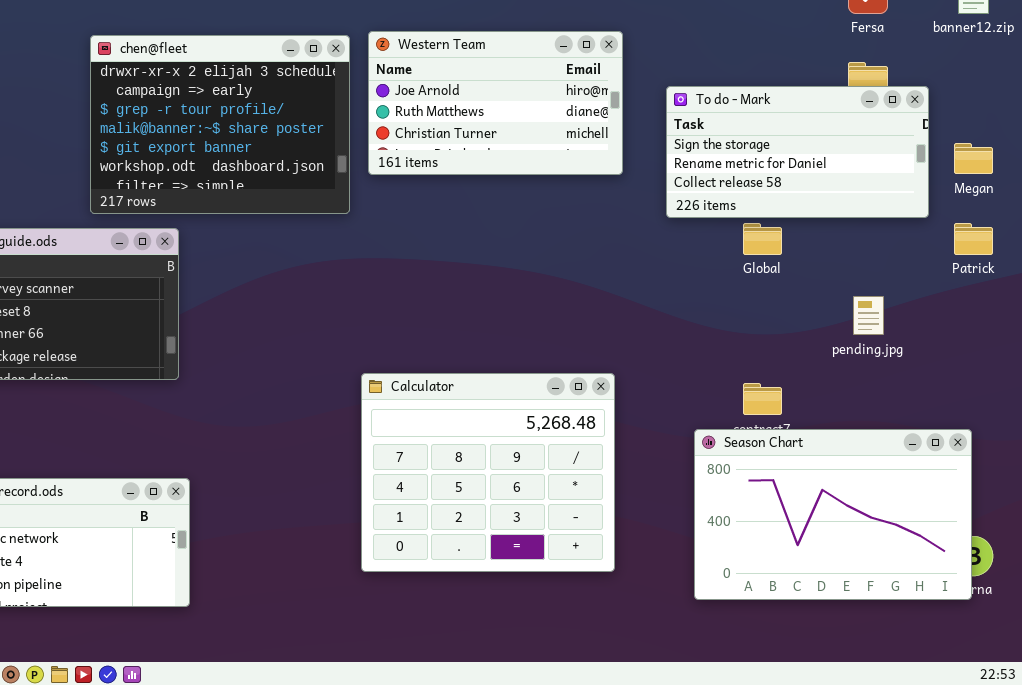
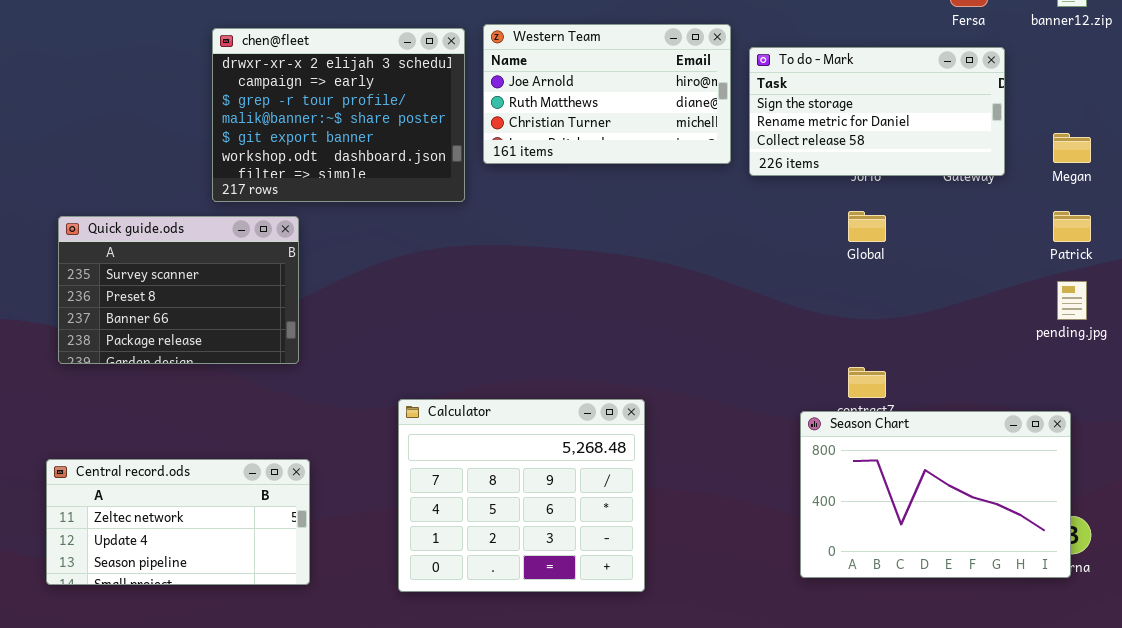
To do - Mark: [666,86,929,218] -> [749,47,1005,176], moved
pending.jpg: [853,296,884,335] -> [1057,281,1087,320], moved
Calculator: [361,373,615,572] -> [398,399,645,592], moved

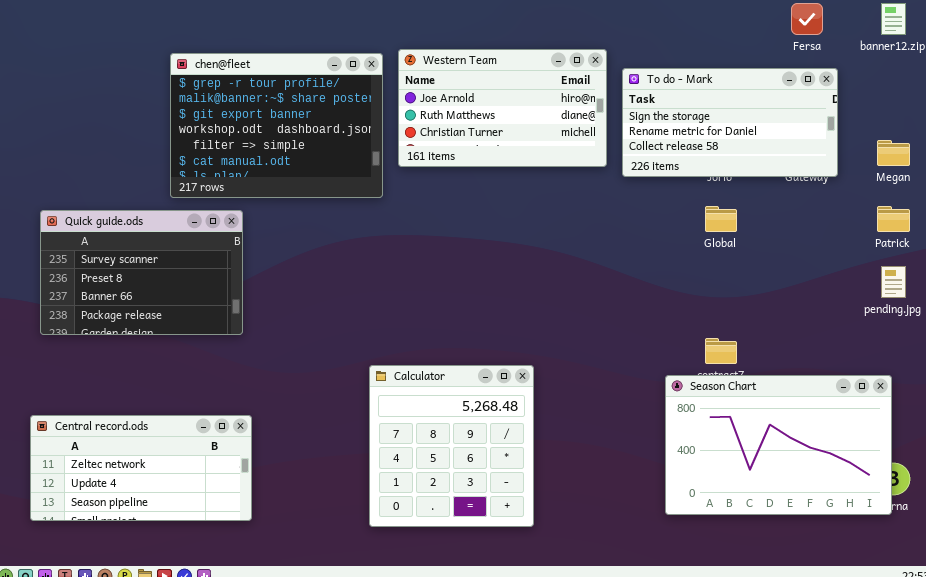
chen@fleet: [212,28,465,202] -> [170,53,383,198], scrolled down 2 rows
Calculator: [398,399,645,592] -> [369,365,534,527], resized

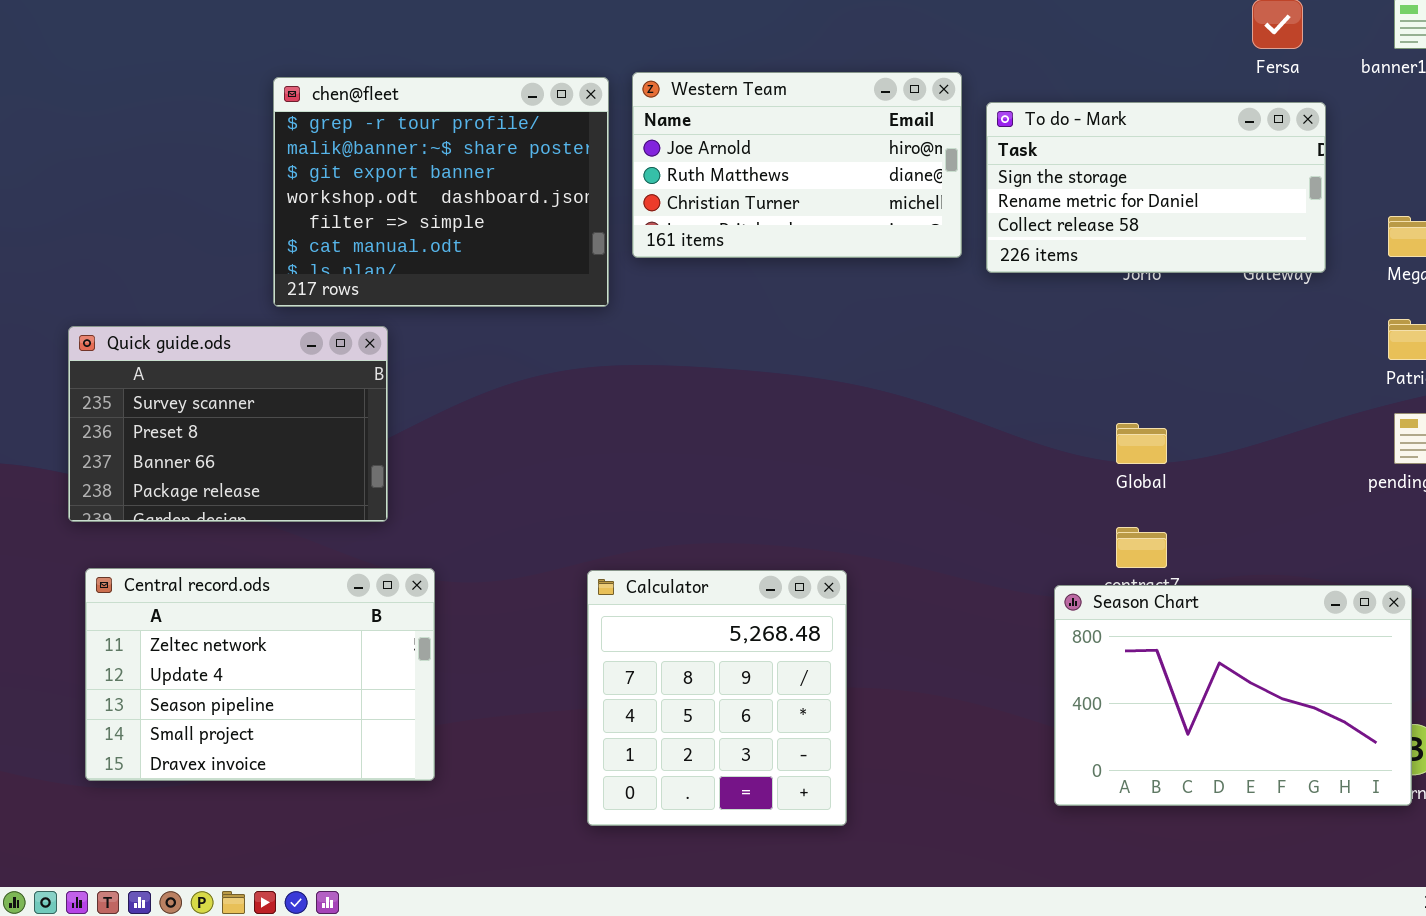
Global: [705,206,737,232] -> [1116,423,1167,464], moved
Central record.ods: [30,415,252,521] -> [85,568,435,781], moved, resized

